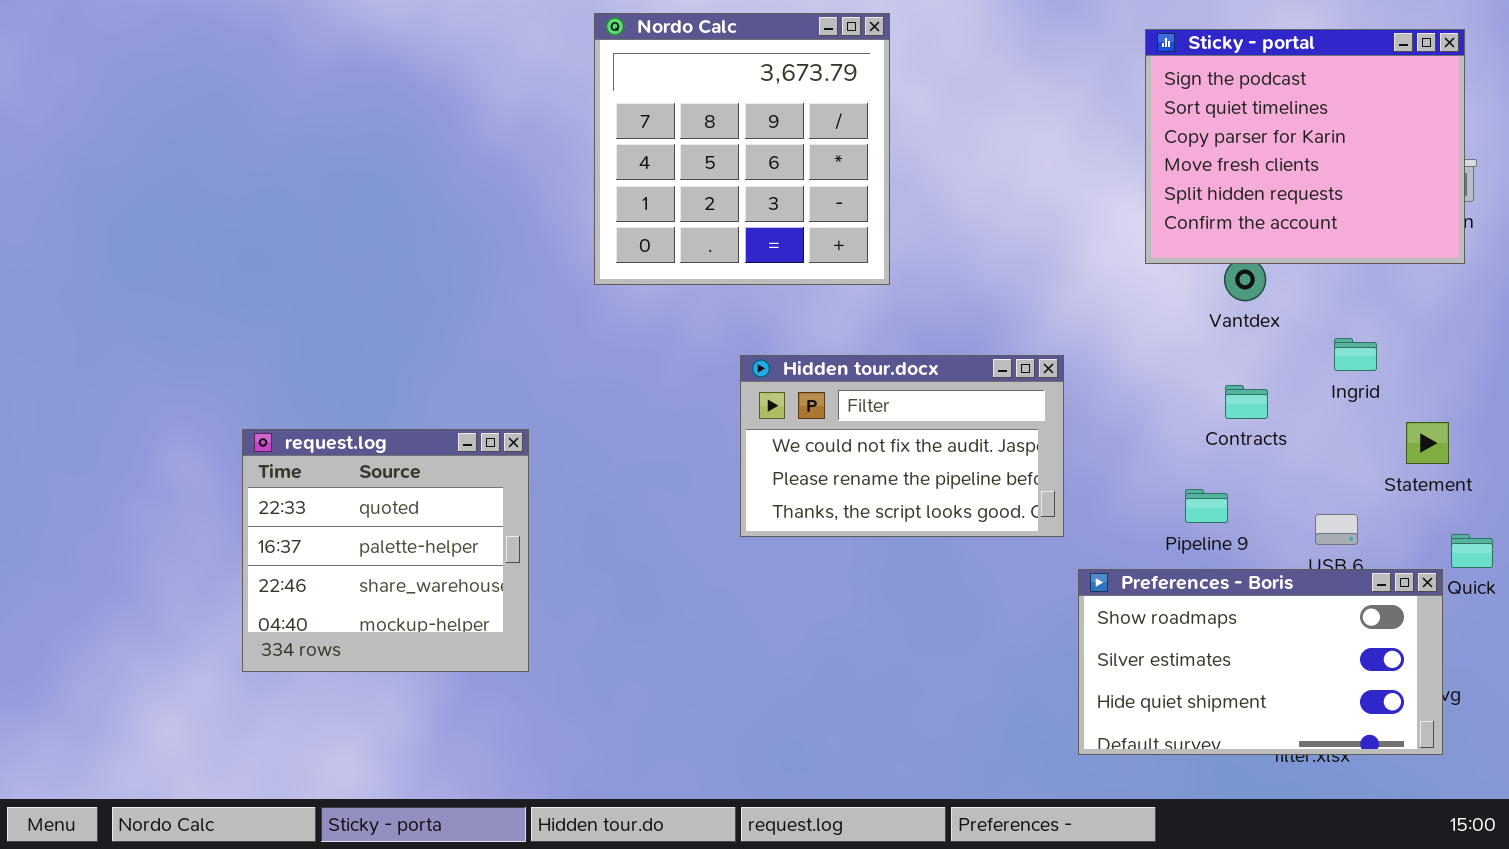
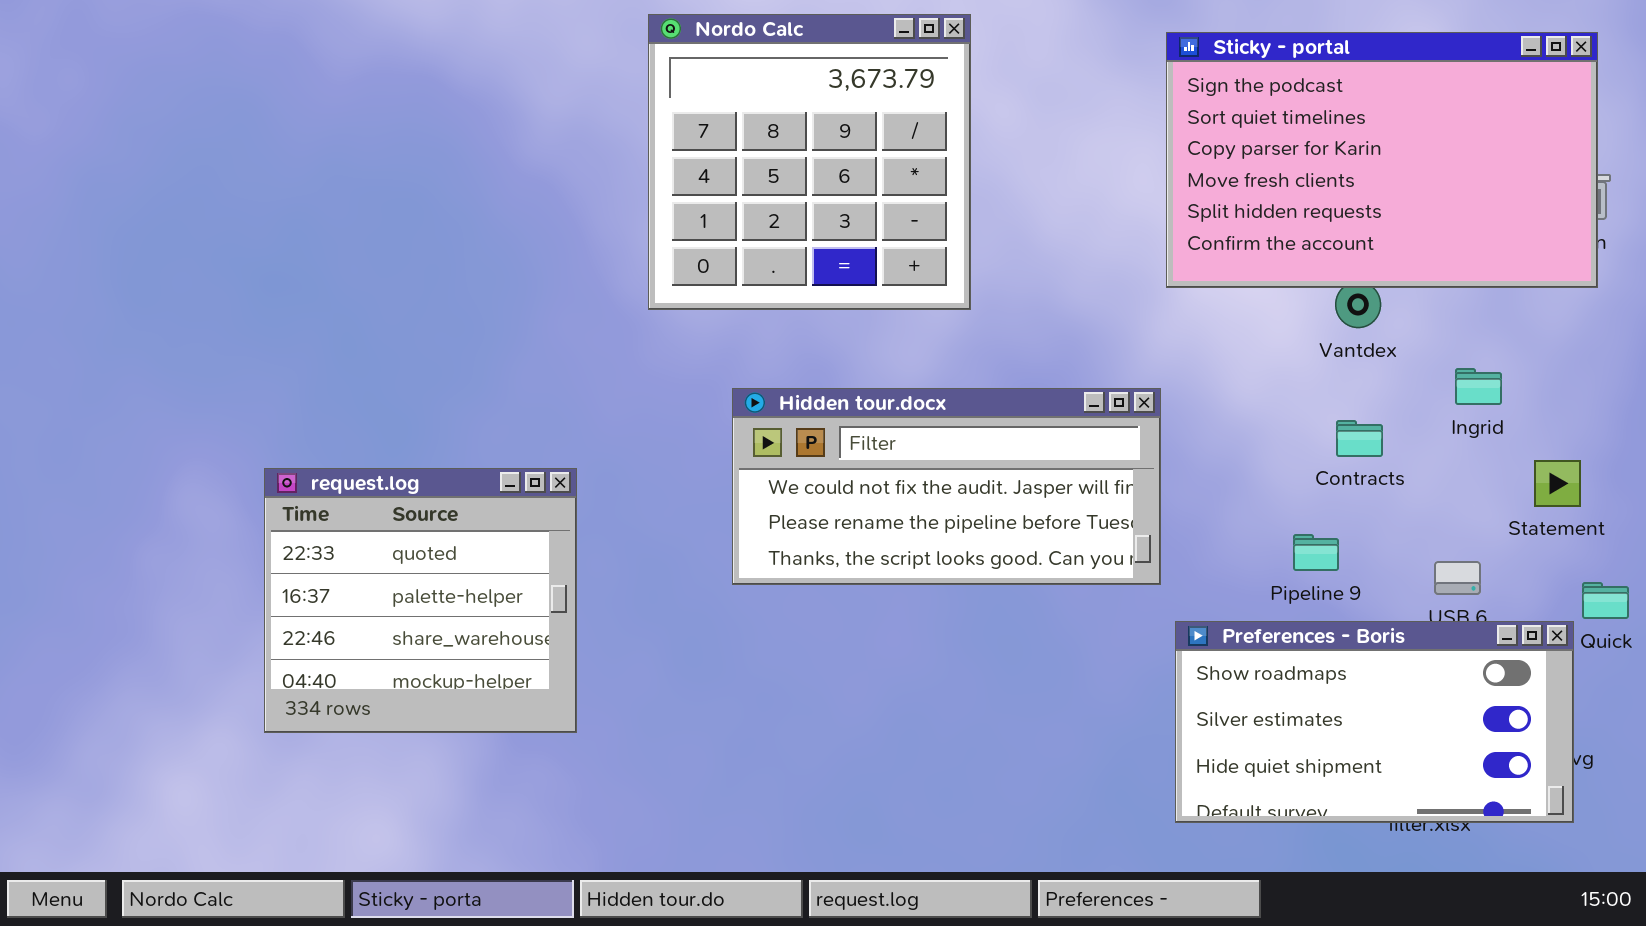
Sticky - portal: [1145,29,1465,264] -> [1166,32,1598,288], resized
Hidden tour.docx: [740,355,1064,537] -> [732,388,1161,585], resized

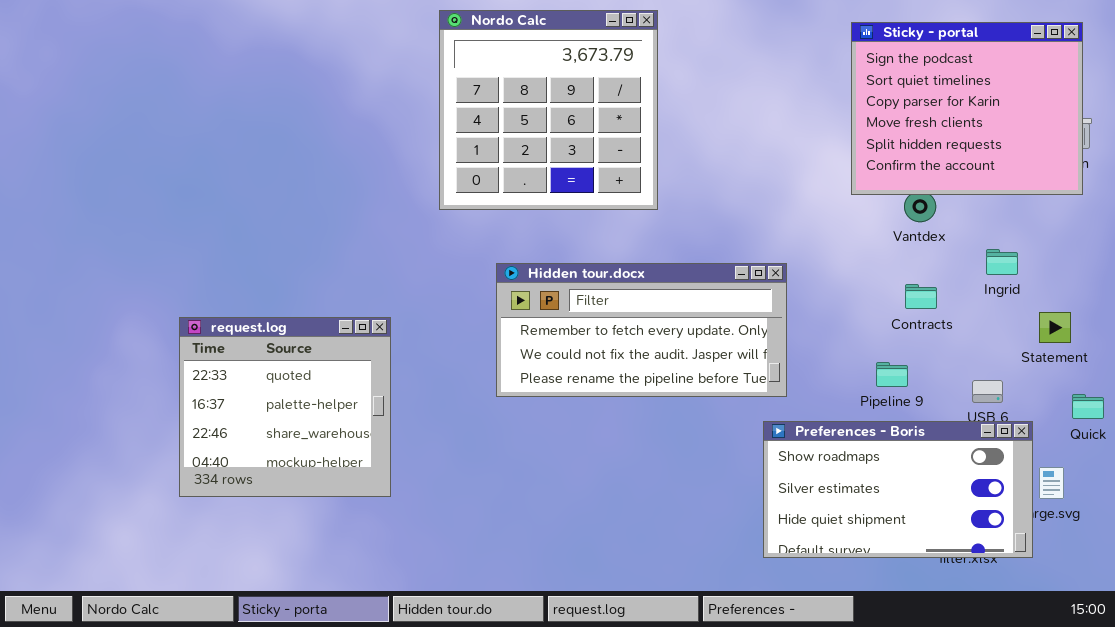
Sticky - portal: [1166,32,1598,288] -> [851,22,1083,195], resized
Hidden tour.docx: [732,388,1161,585] -> [496,263,787,397], scrolled up 1 row
Preferences - Boris: [1175,621,1574,823] -> [763,421,1033,558], moved

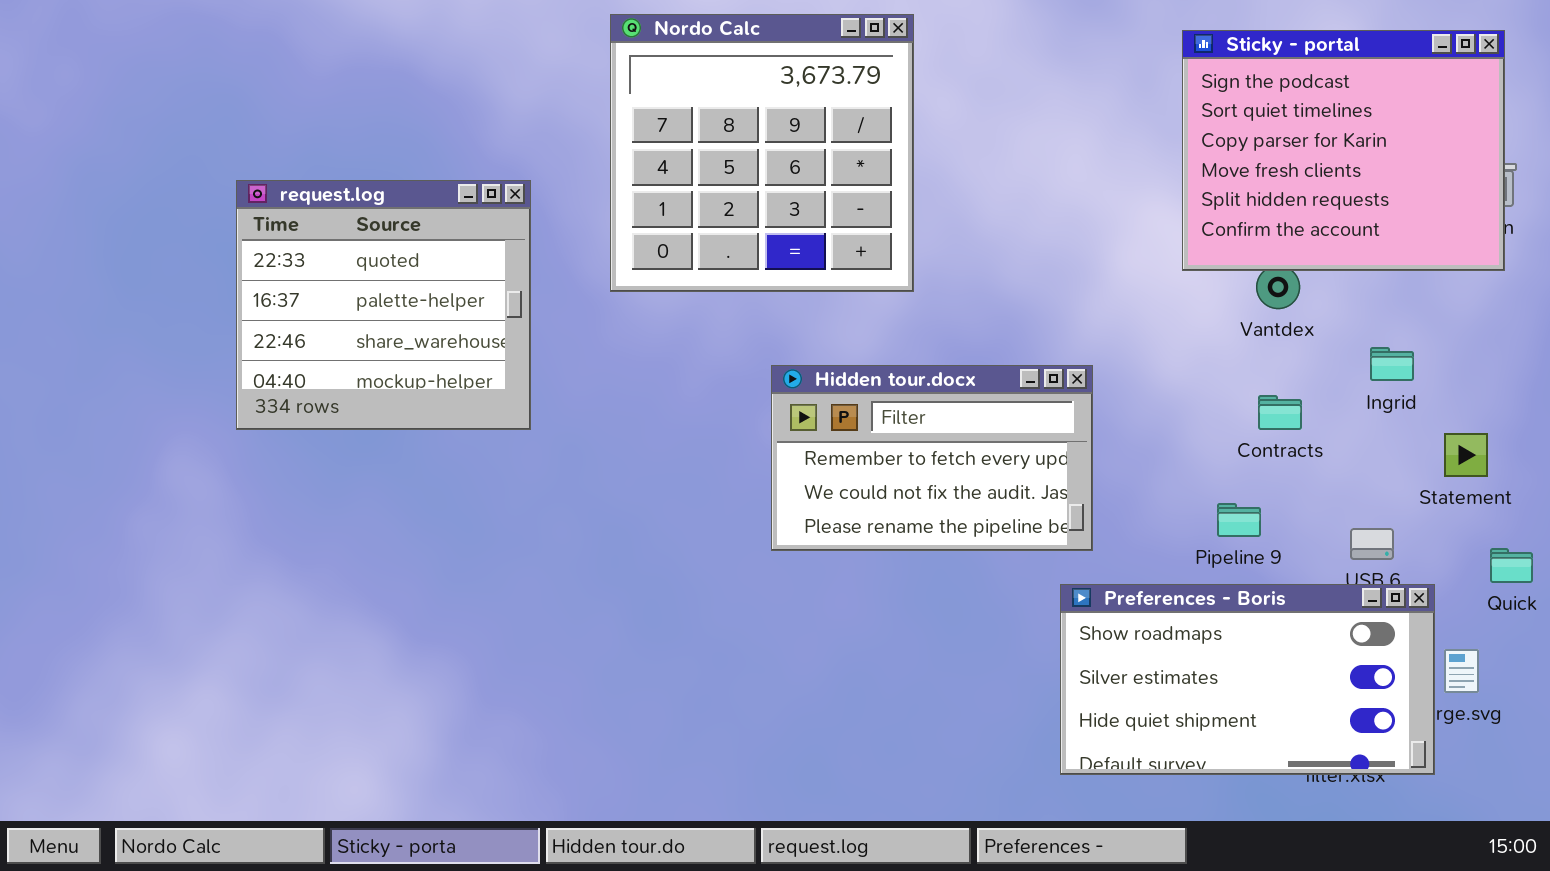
Hidden tour.docx: [496,263,787,397] -> [771,365,1093,551], resized
request.log: [179,317,391,497] -> [236,180,531,430], moved

